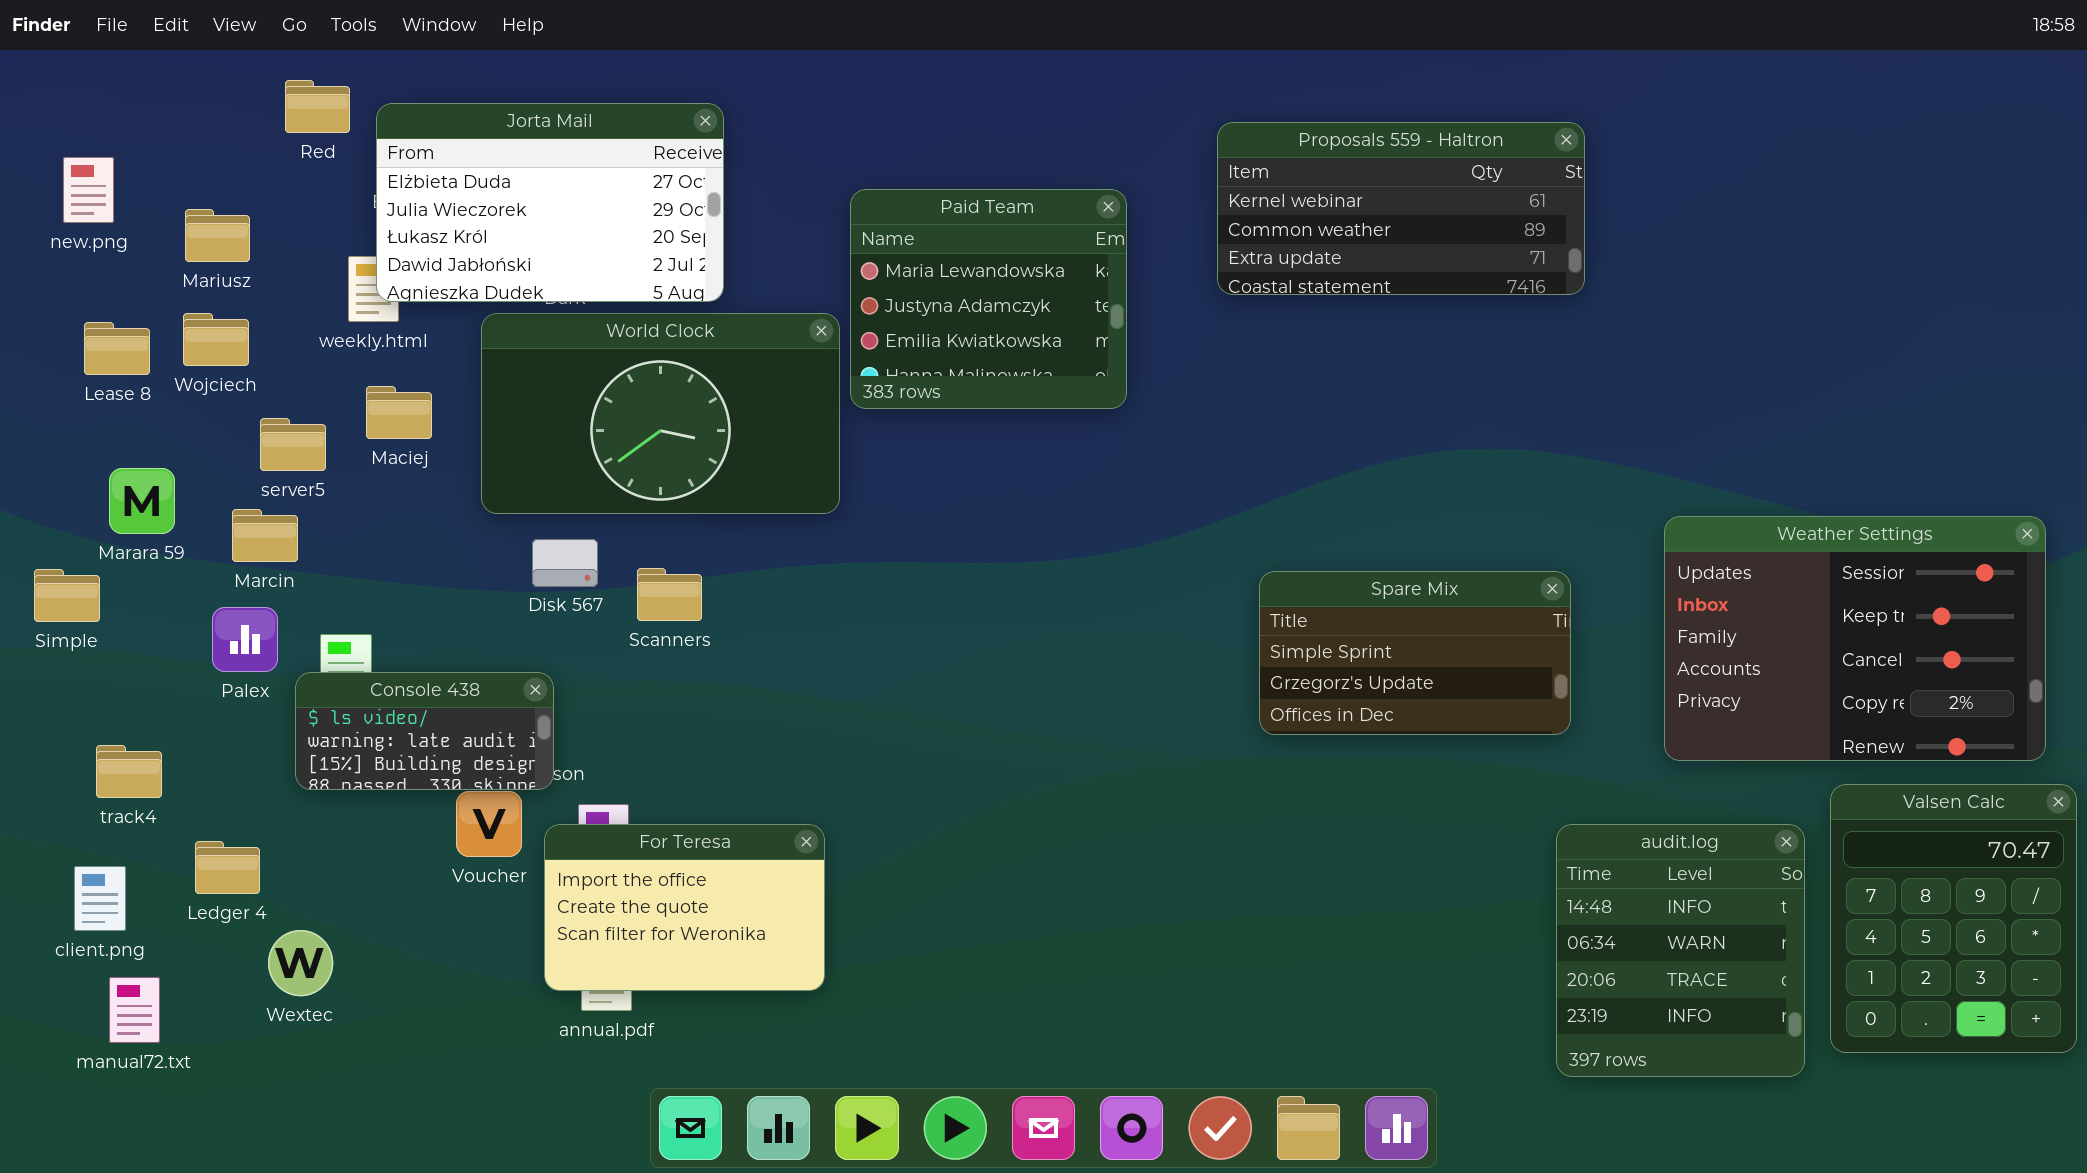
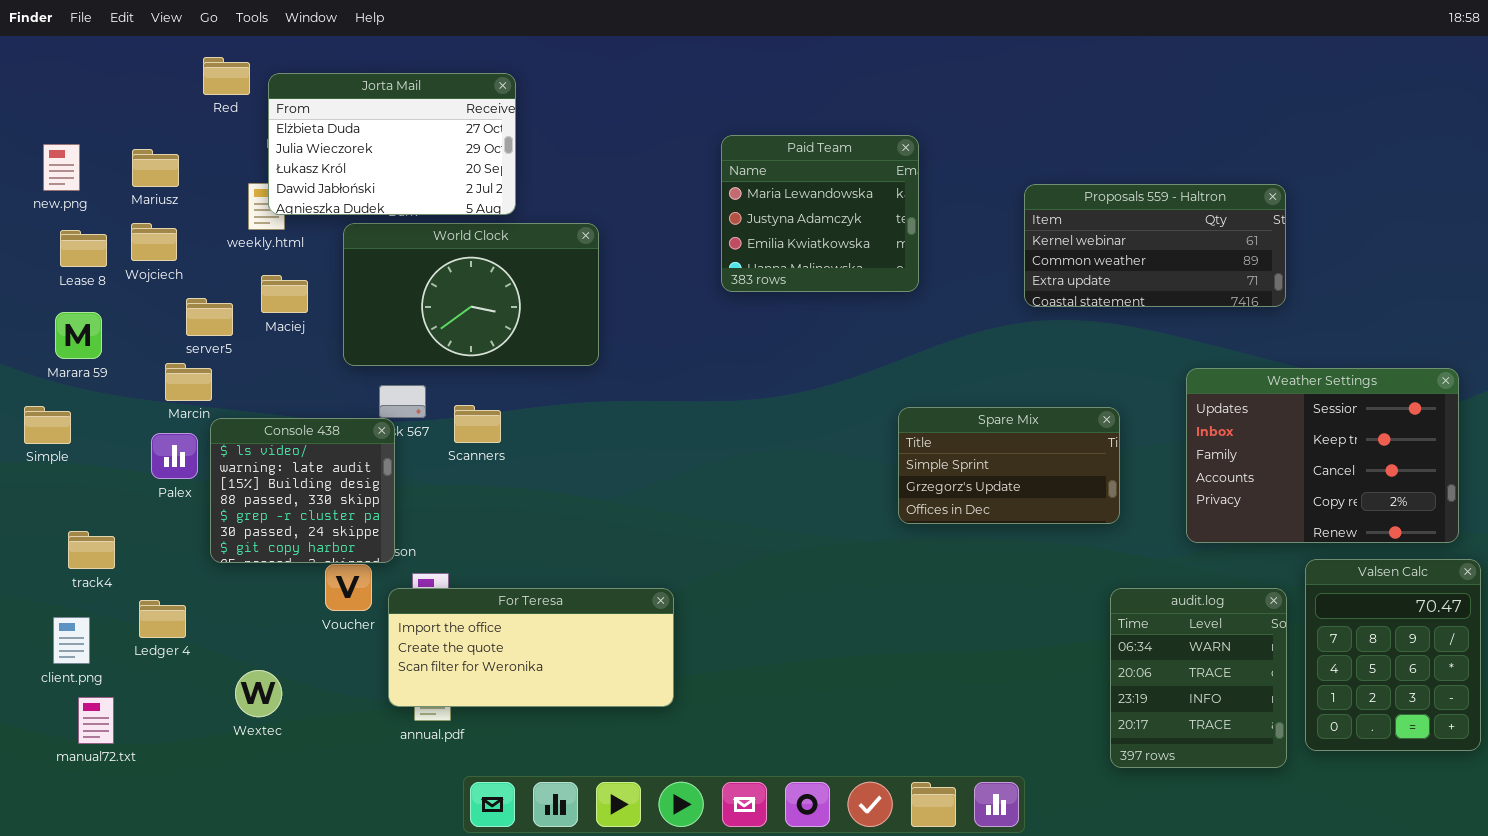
Proposals 559 - Haltron: [1217,122,1585,295] -> [1024,184,1286,307], moved
new.png: [63,157,114,223] -> [43,144,80,191], moved
Paid Team: [850,189,1127,409] -> [721,135,919,292], moved
Marara 59: [109,468,175,534] -> [55,312,102,359], moved
Console 438: [295,672,554,790] -> [210,418,395,563], resized
For Teresa: [544,824,825,991] -> [388,588,674,707], resized
audit.log: [1556,824,1805,1077] -> [1110,588,1287,768], scrolled down 1 row
Wextec: [268,930,333,996] -> [235,670,282,717], moved

